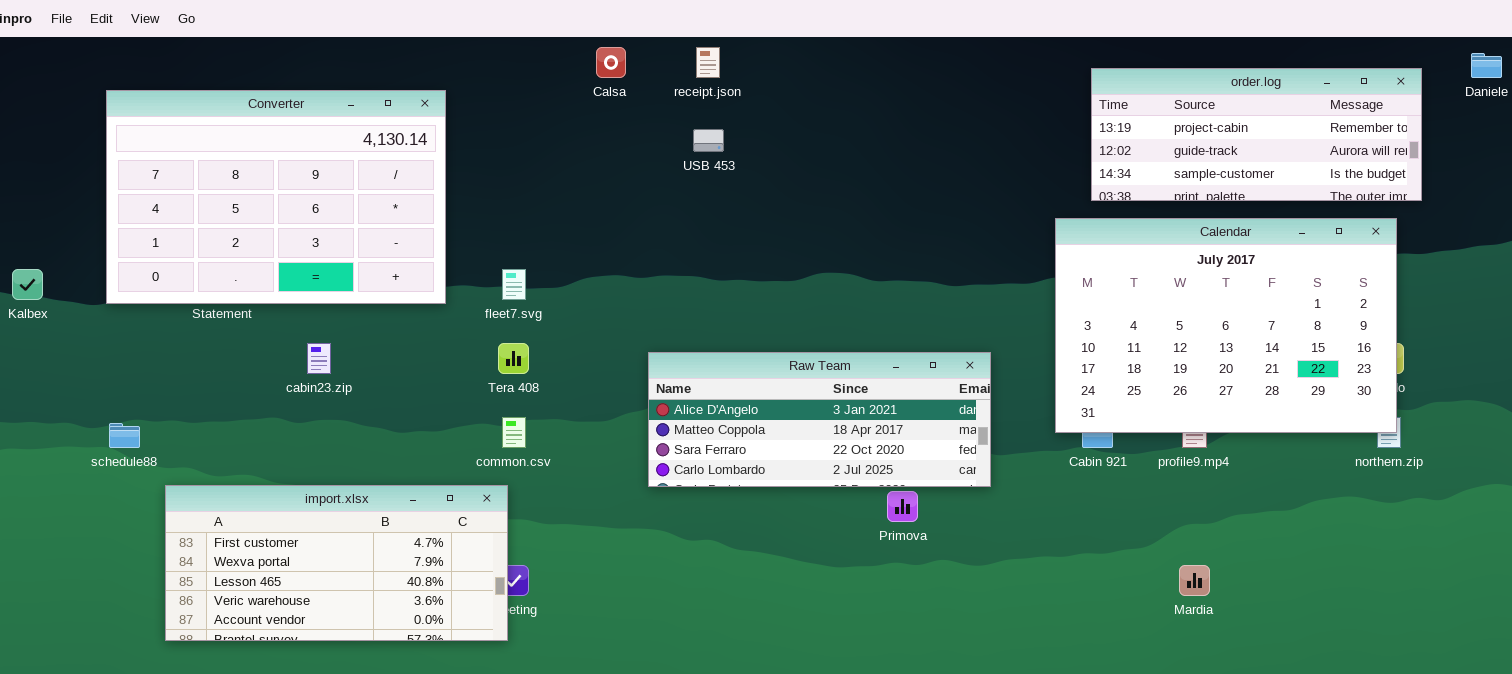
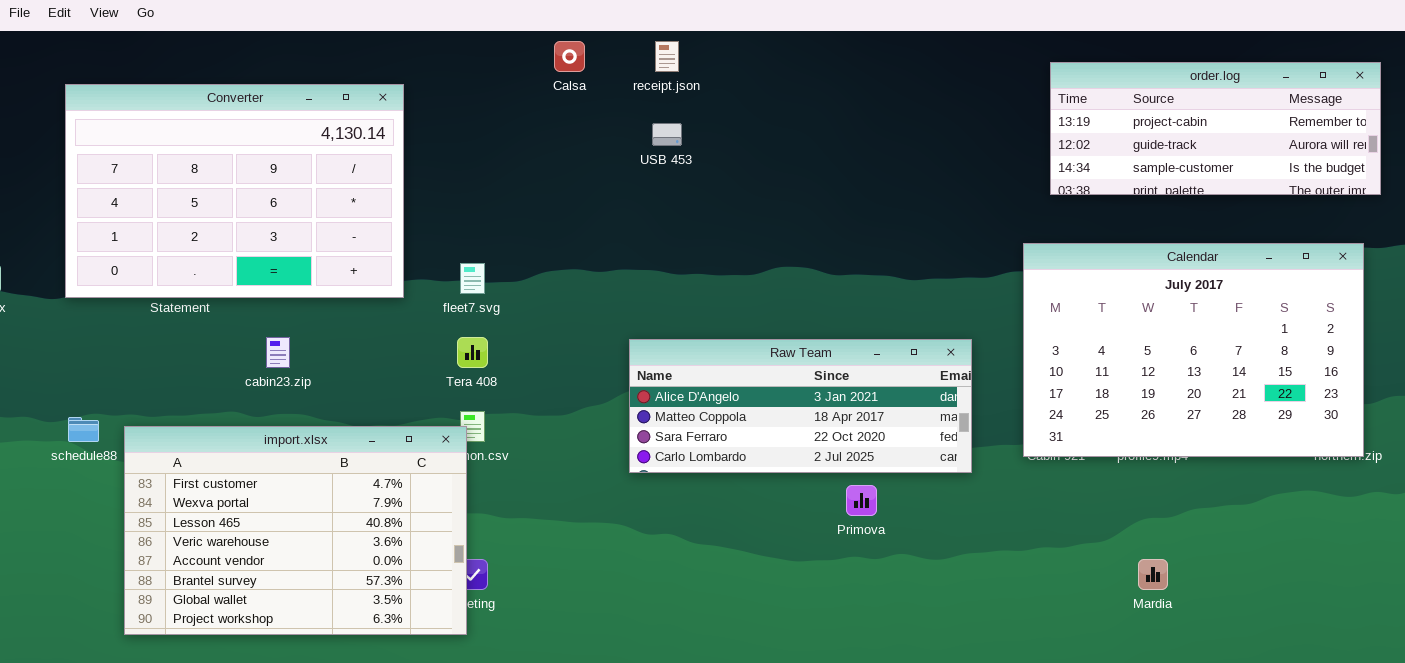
Calendar: [1055,218,1397,433] -> [1023,243,1364,457], moved
Raw Team: [648,352,991,487] -> [629,339,972,473], moved
import.xlsx: [165,485,508,641] -> [124,426,467,635], resized

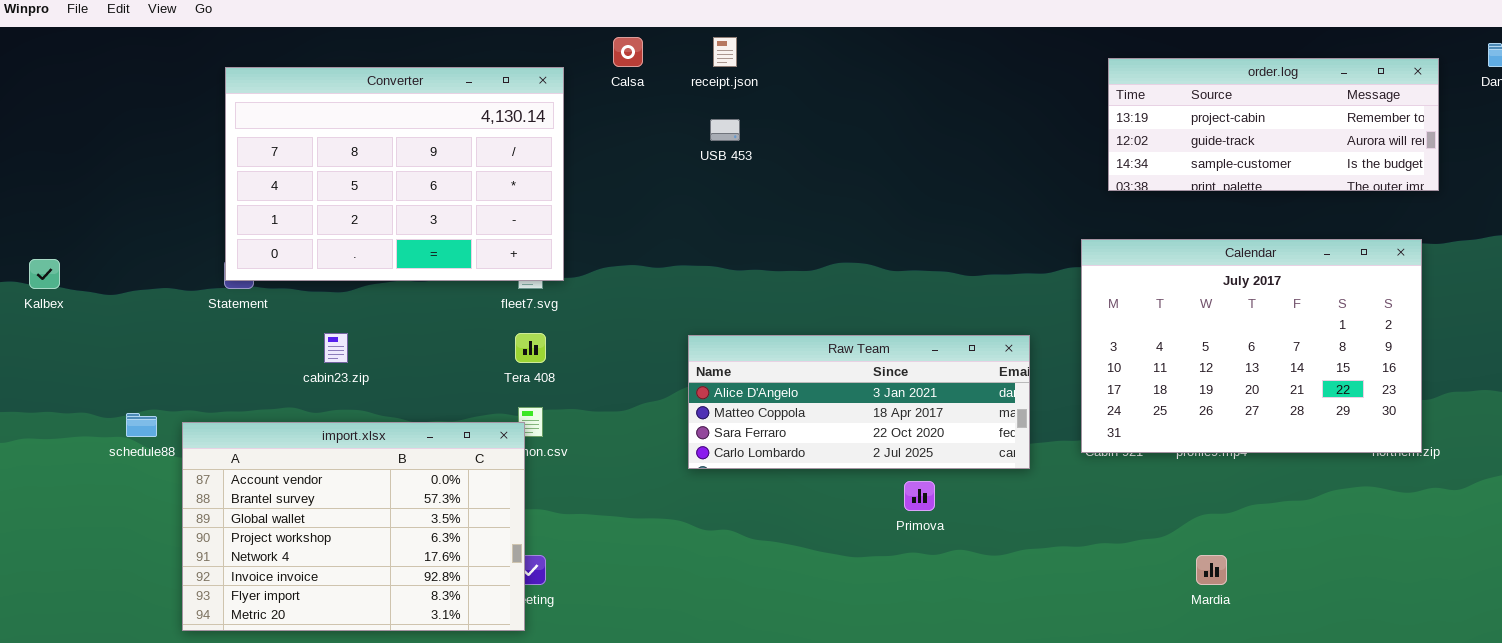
Converter: [65,84,404,298] -> [225,67,564,281], moved
import.xlsx: [124,426,467,635] -> [182,422,525,631], scrolled down 4 rows

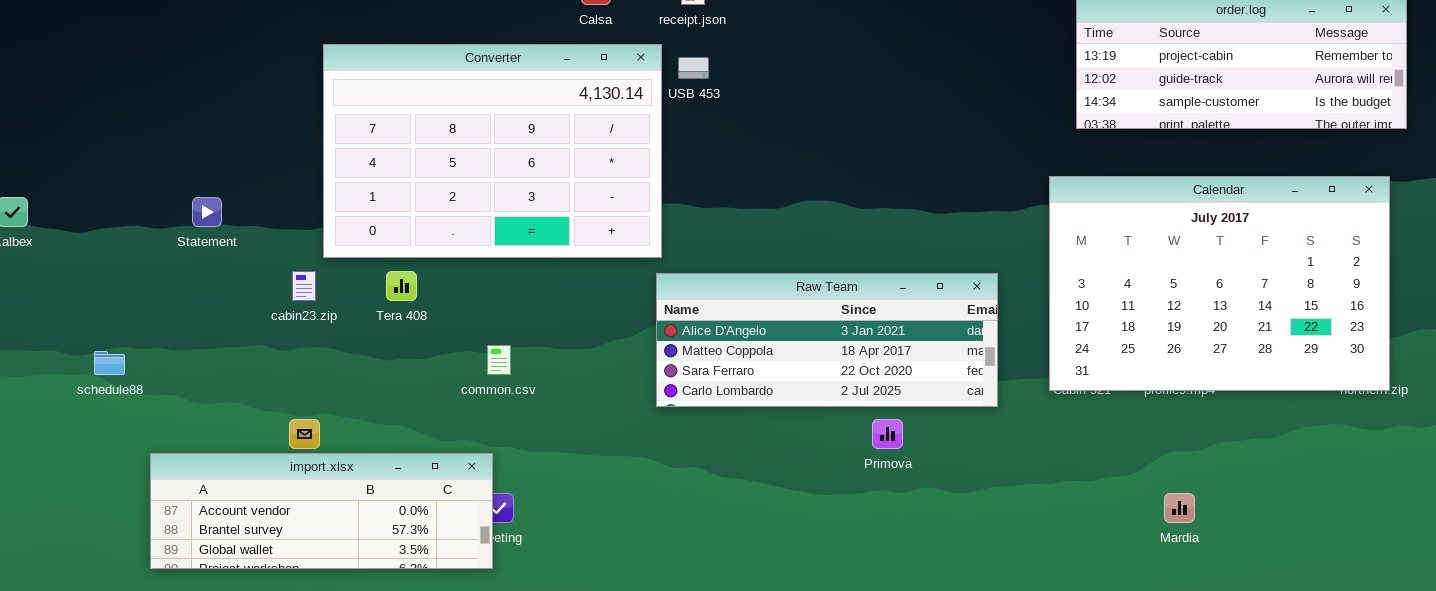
Converter: [225,67,564,281] -> [323,44,662,258], moved
Tera 408: [515,333,546,363] -> [386,271,417,301], moved
import.xlsx: [182,422,525,631] -> [150,453,493,569], resized

